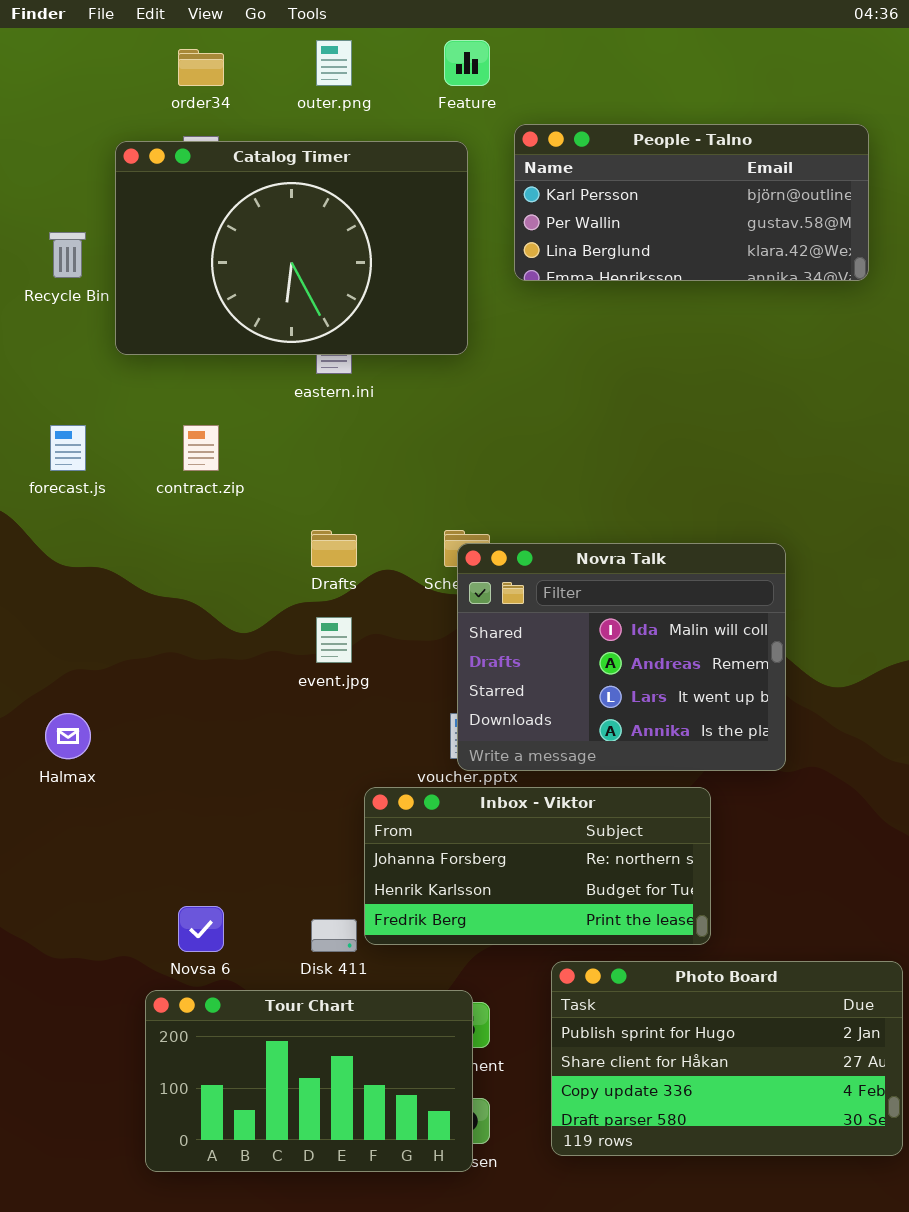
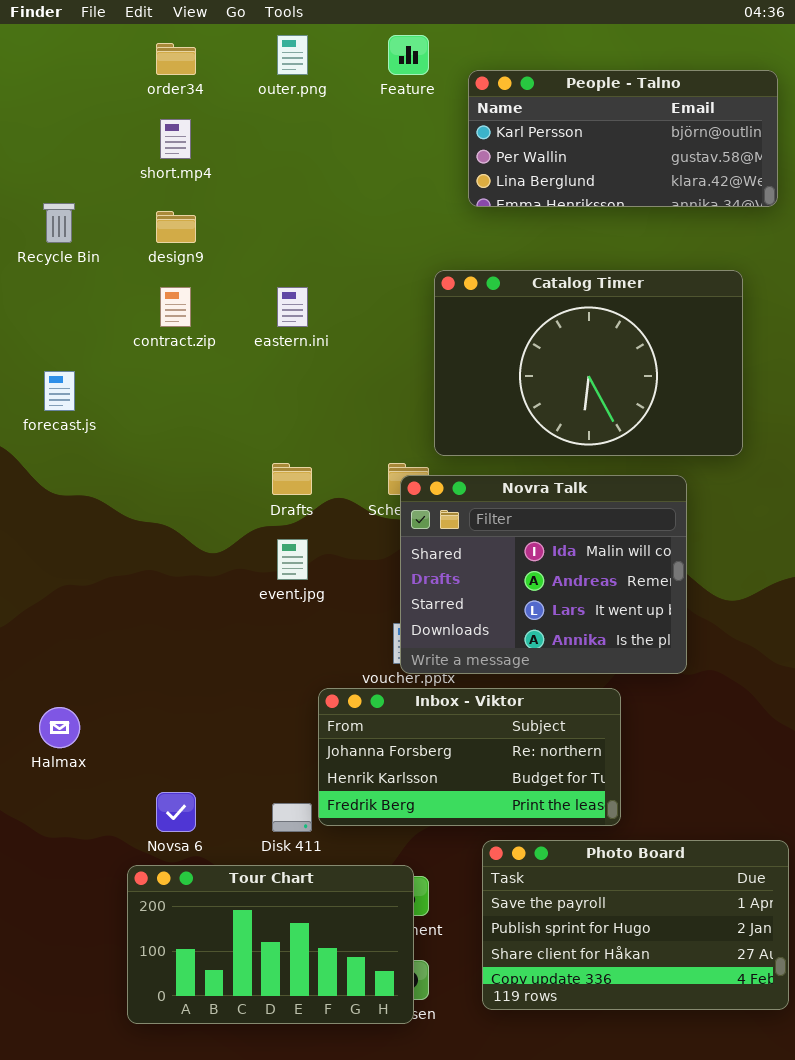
People - Talno: [514,124,869,281] -> [468,70,778,207], moved
Catalog Timer: [115,141,468,355] -> [434,270,743,456], moved
contract.zip: [183,425,219,471] -> [160,287,191,327], moved
Halmax: [45,713,91,759] -> [39,707,80,748], moved
Photo Board: [551,961,903,1156] -> [482,840,789,1010], scrolled up 1 row

